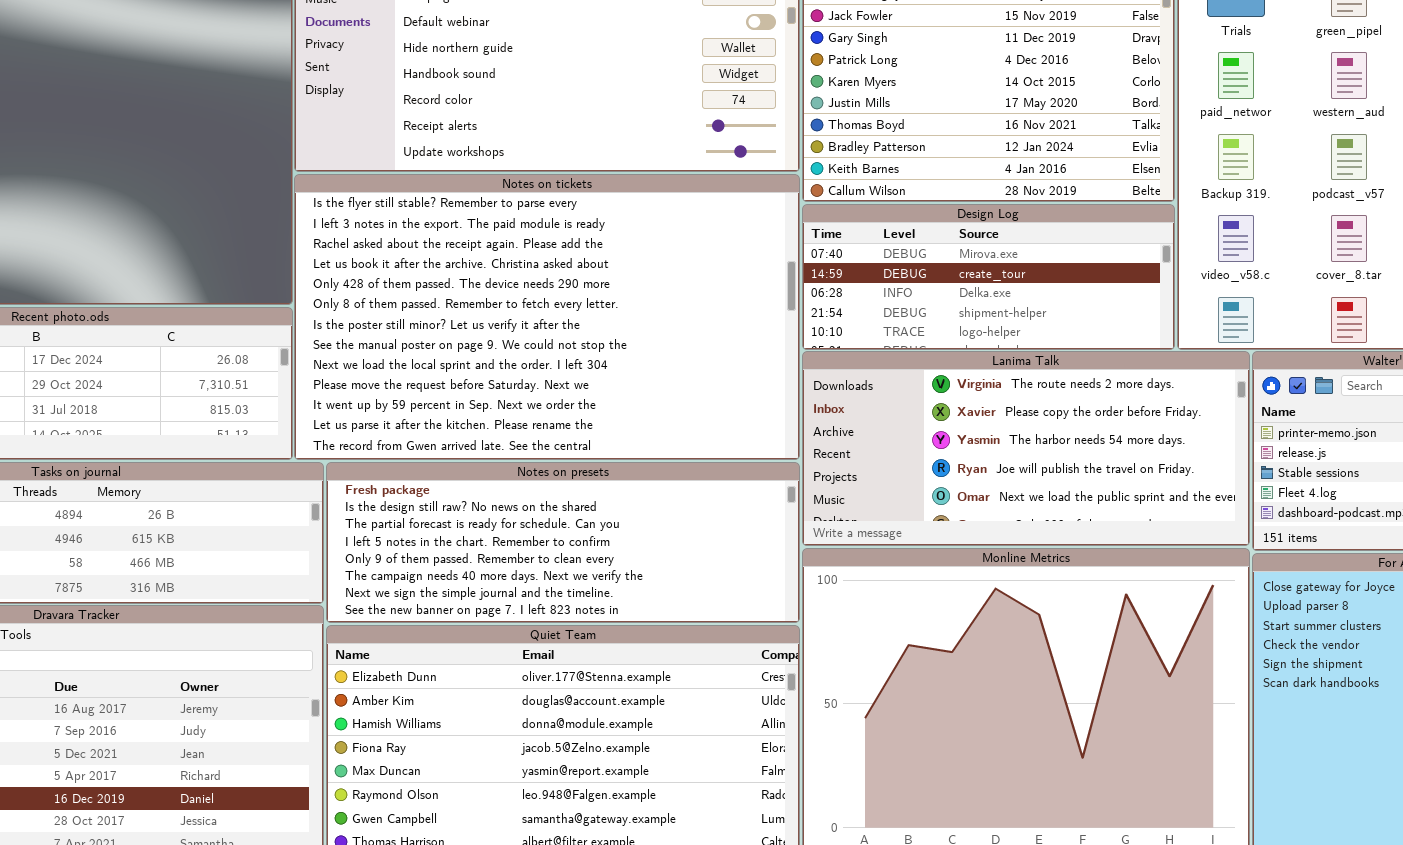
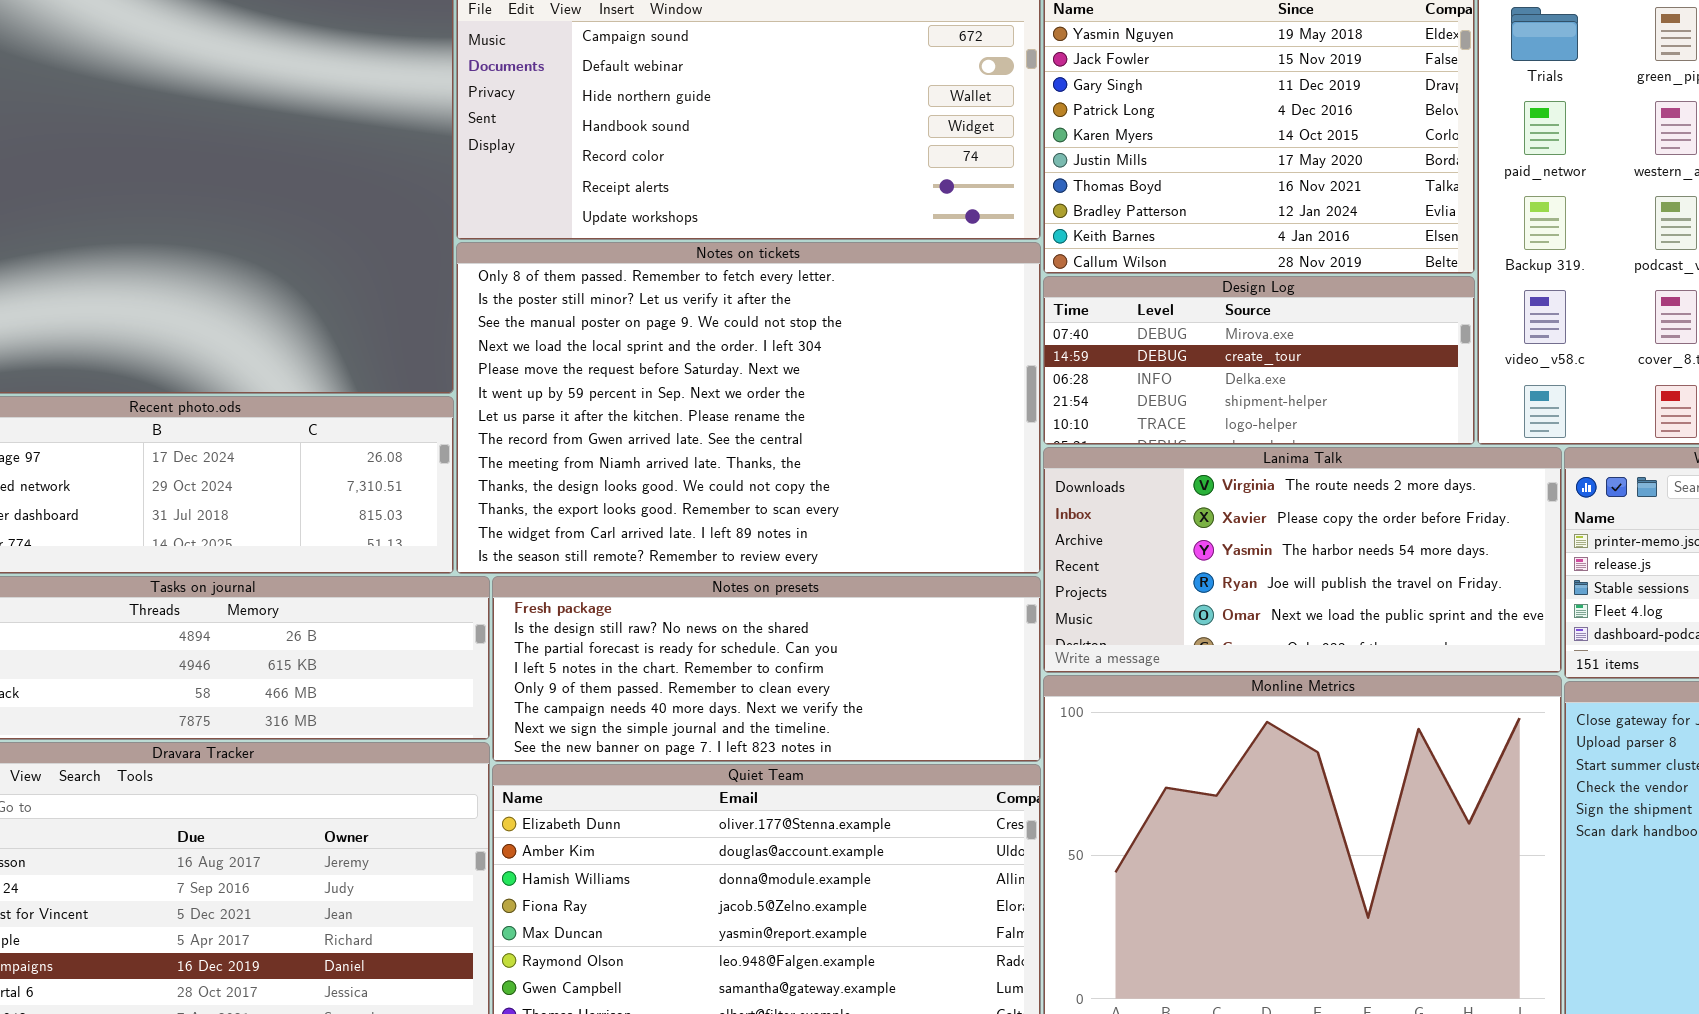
Notes on tickets: [294,174,800,460] -> [456,242,1041,574], scrolled down 5 rows

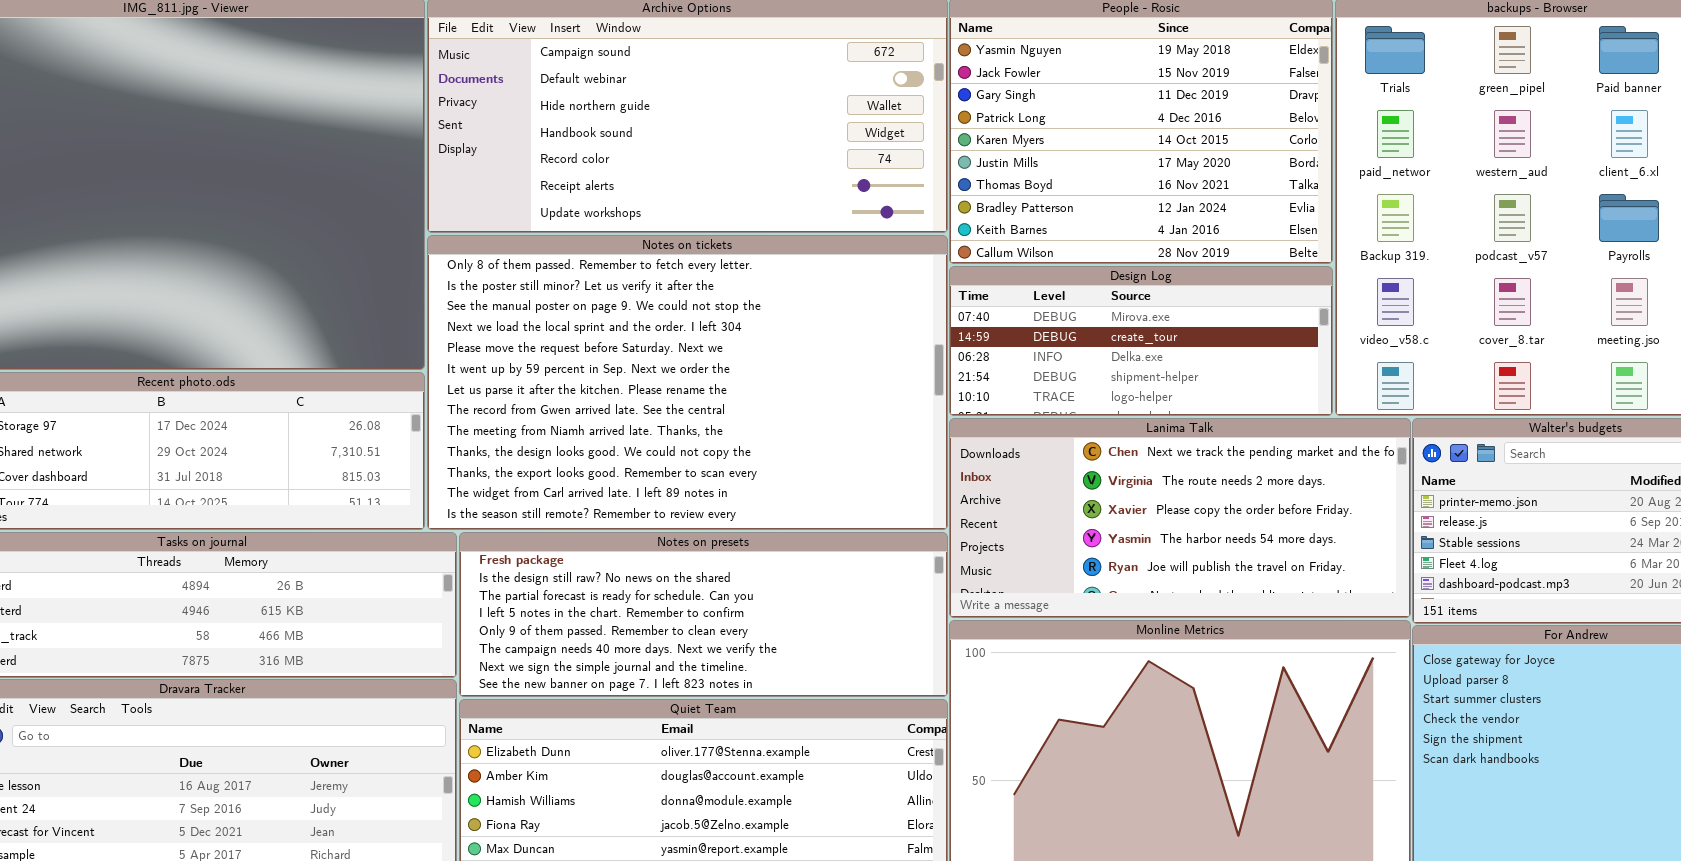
Lanima Talk: [1043,447,1562,673] -> [949,418,1411,618], scrolled up 1 row

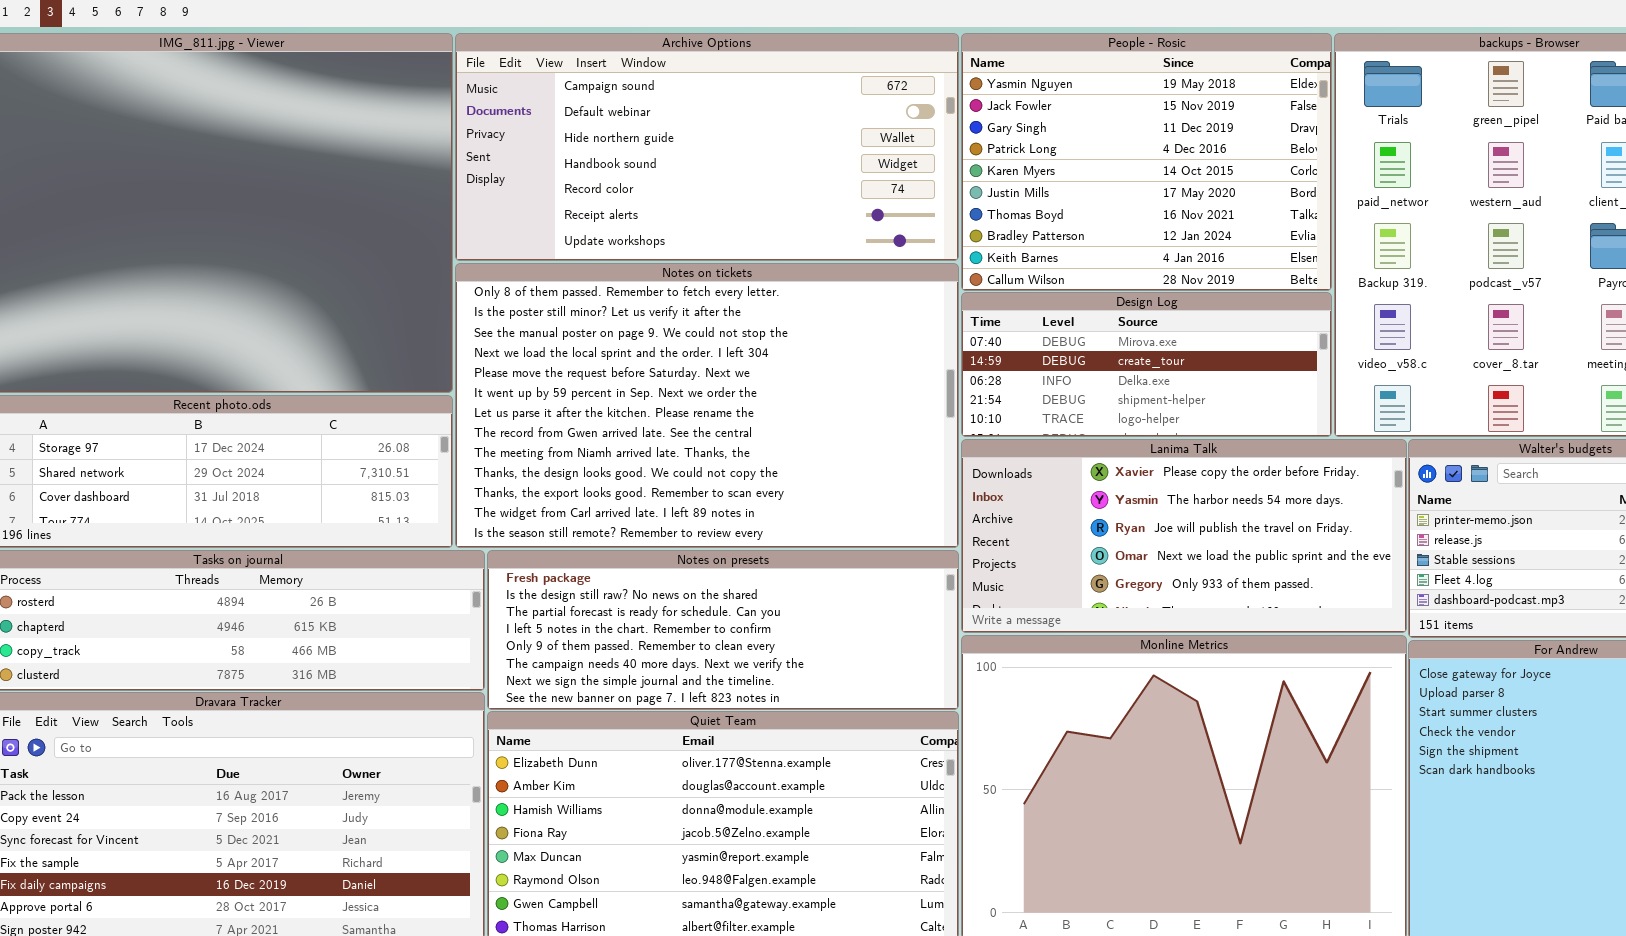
Lanima Talk: [949,418,1411,618] -> [961,439,1407,633], scrolled down 2 rows

